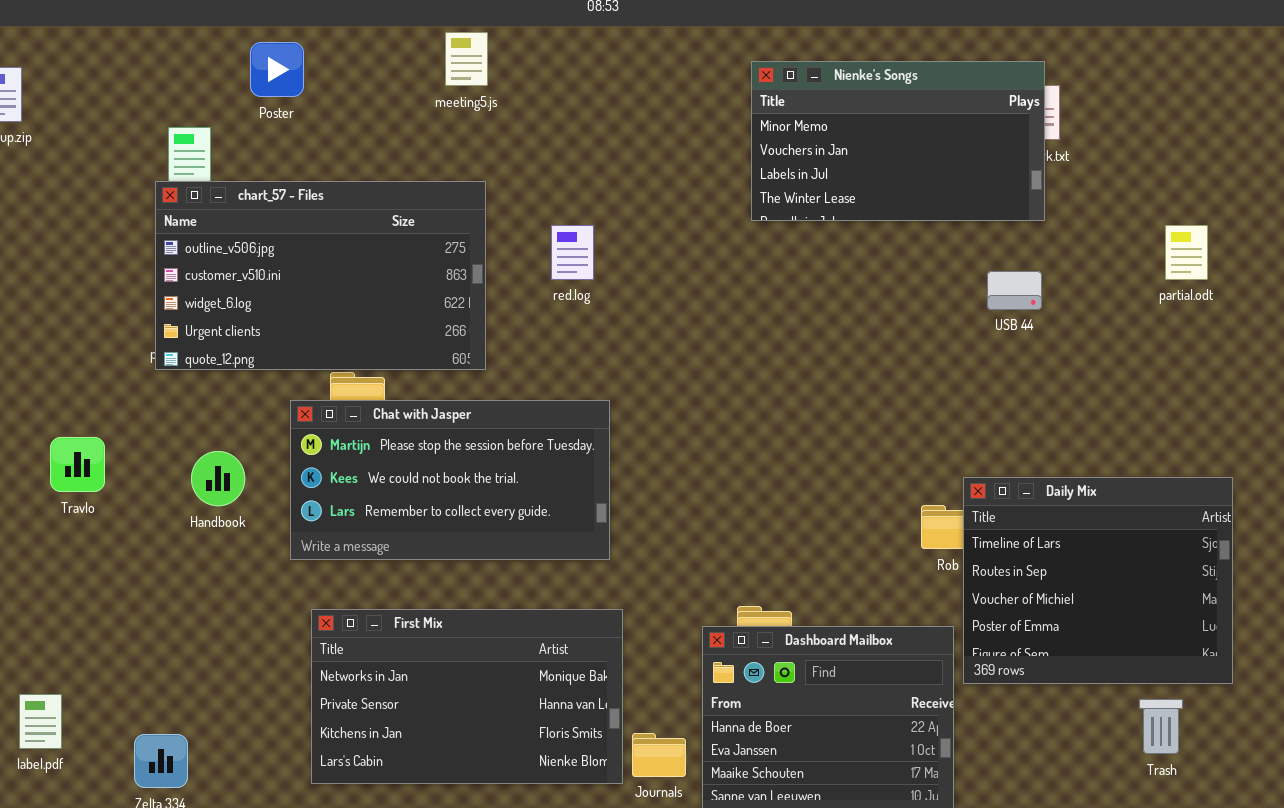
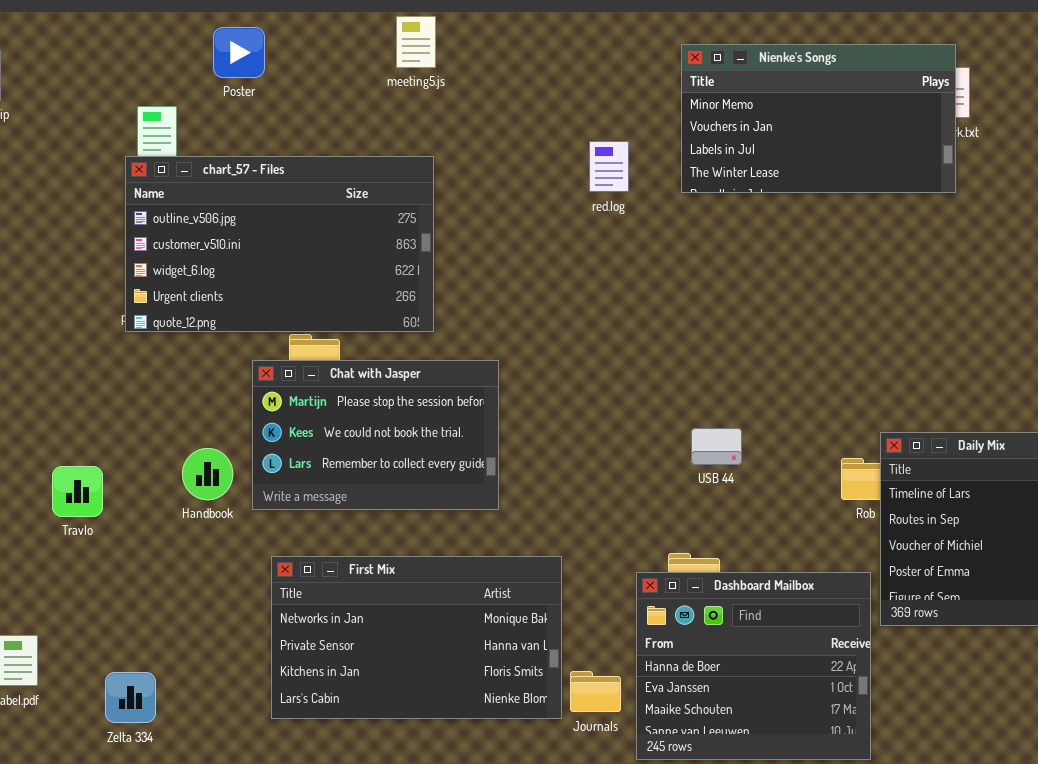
red.log: [551,225,594,280] -> [589,141,629,192], moved
USB 44: [987,271,1042,310] -> [691,428,742,465], moved
Chat with Jasper: [290,400,610,560] -> [252,360,499,510], resized
Travlo: [50,437,105,492] -> [52,466,103,517], moved
Handbook: [191,451,245,506] -> [182,448,233,500], moved

